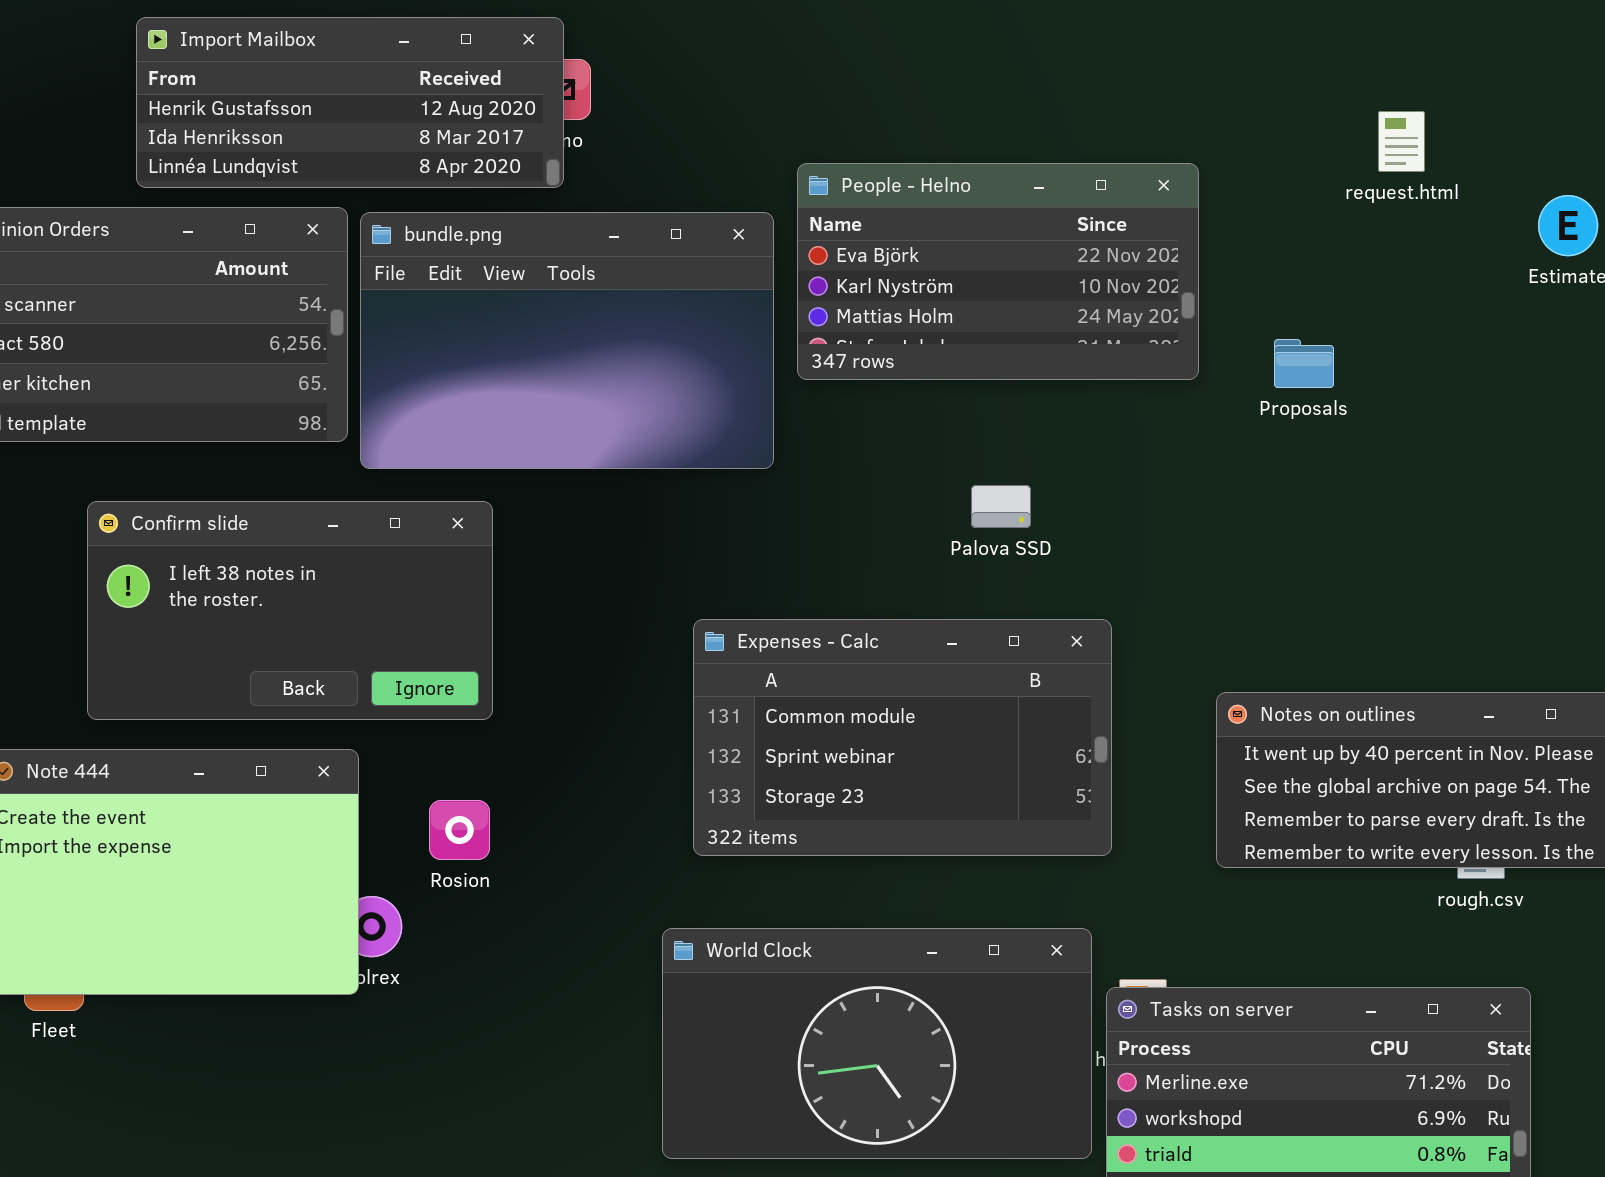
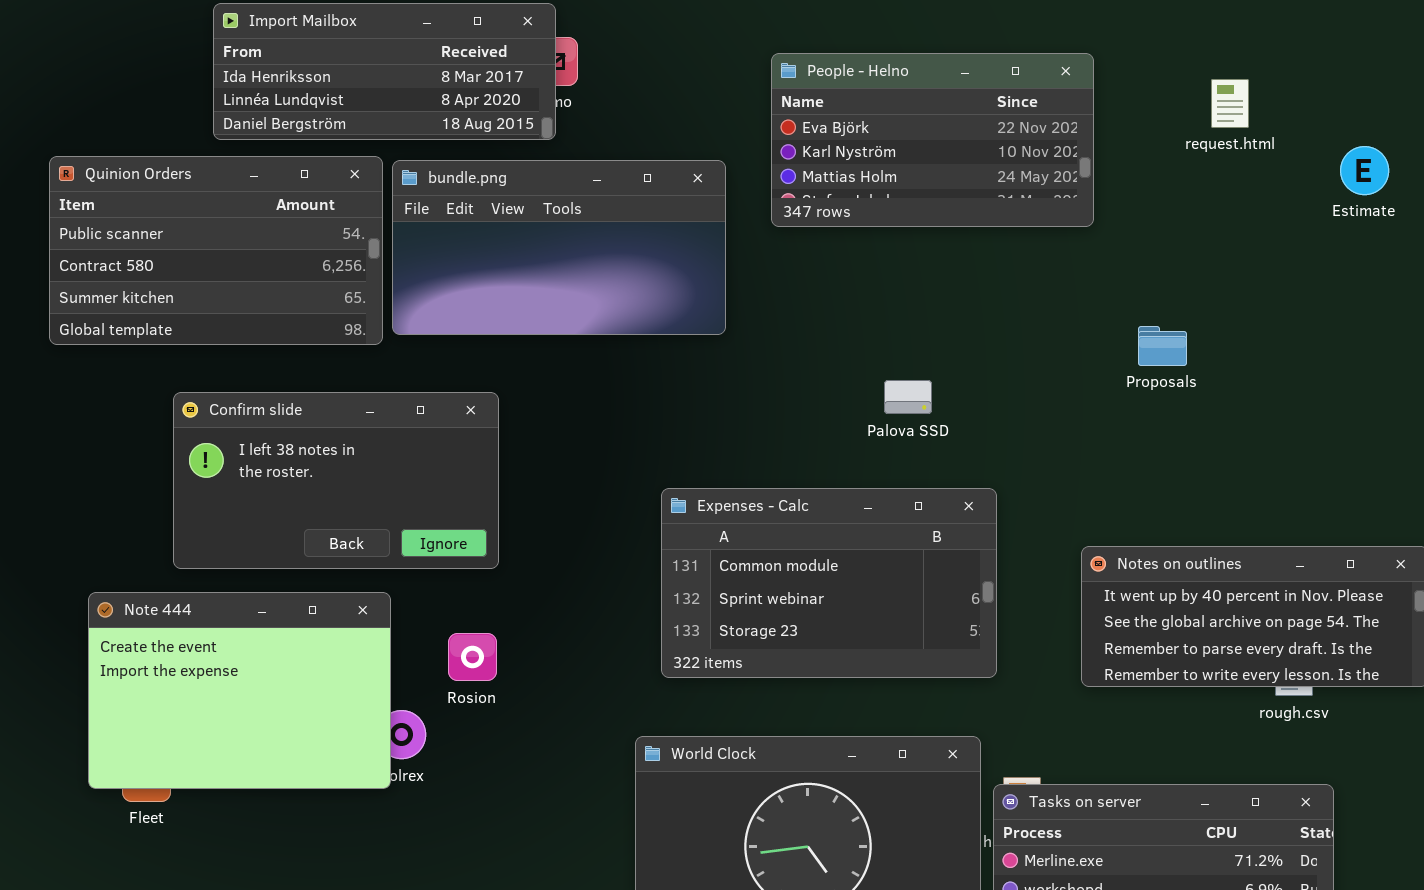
Import Mailbox: [136,17,564,188] -> [213,3,556,140], scrolled down 1 row
People - Helno: [797,163,1199,380] -> [771,53,1094,227], moved
bundle.png: [360,212,774,469] -> [392,160,726,335], resized
Proposals: [1274,339,1334,388] -> [1138,326,1187,366], moved

